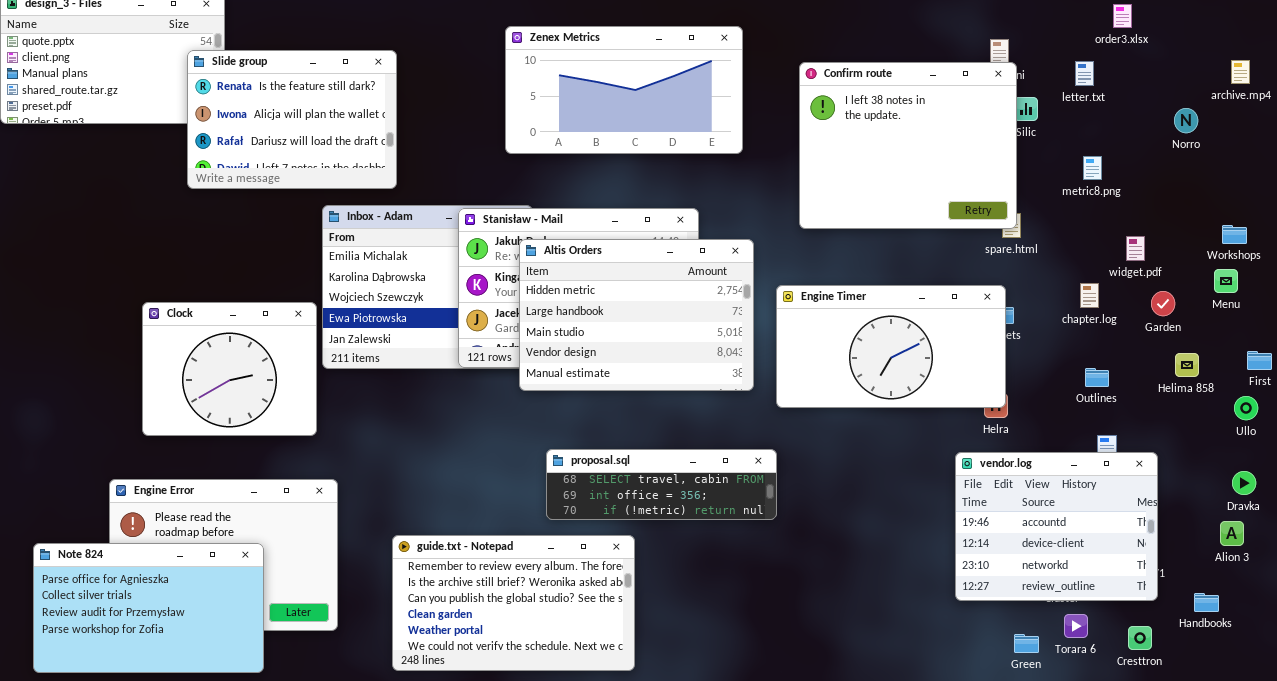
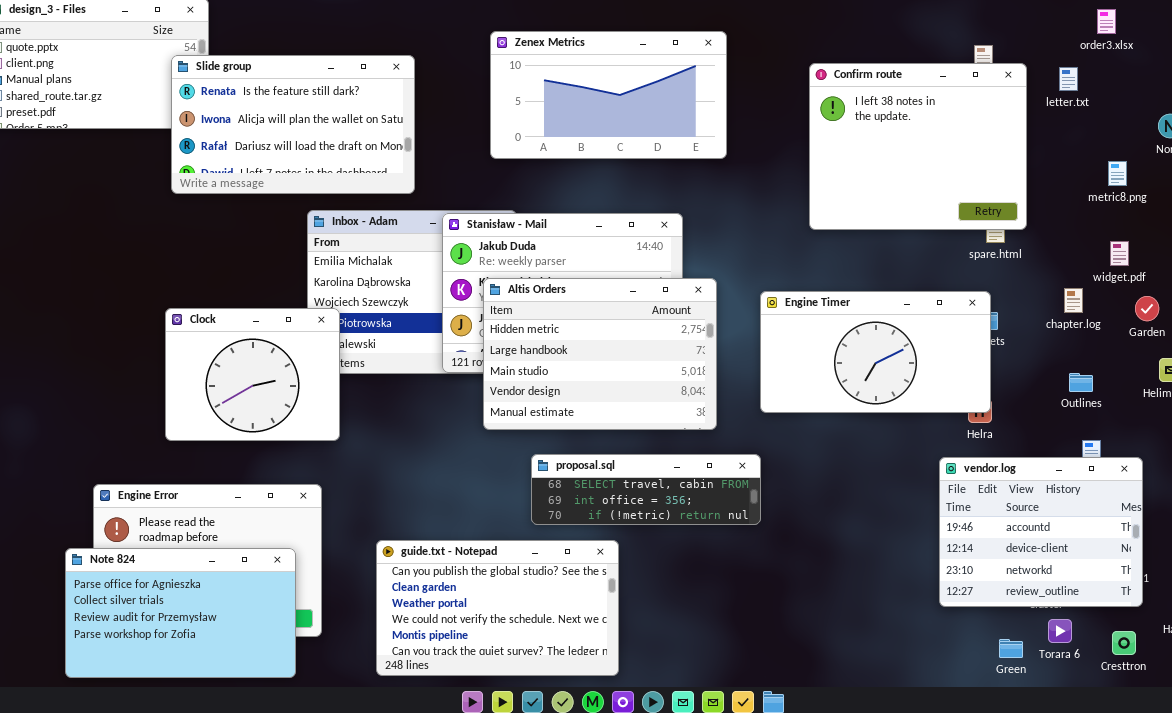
Slide group: [187,50,397,189] -> [171,55,415,194], resized
Confirm route: [799,62,1017,229] -> [809,63,1027,230], moved
metric8.png: [1083,156,1102,180] -> [1108,161,1127,186], moved
Altis Orders: [519,239,754,391] -> [483,278,717,430], moved
Clock: [142,302,317,436] -> [165,308,340,441], moved
guide.txt - Notepad: [392,535,635,671] -> [376,540,619,676], scrolled down 2 rows
Note 824: [33,543,264,673] -> [65,548,296,678], moved

